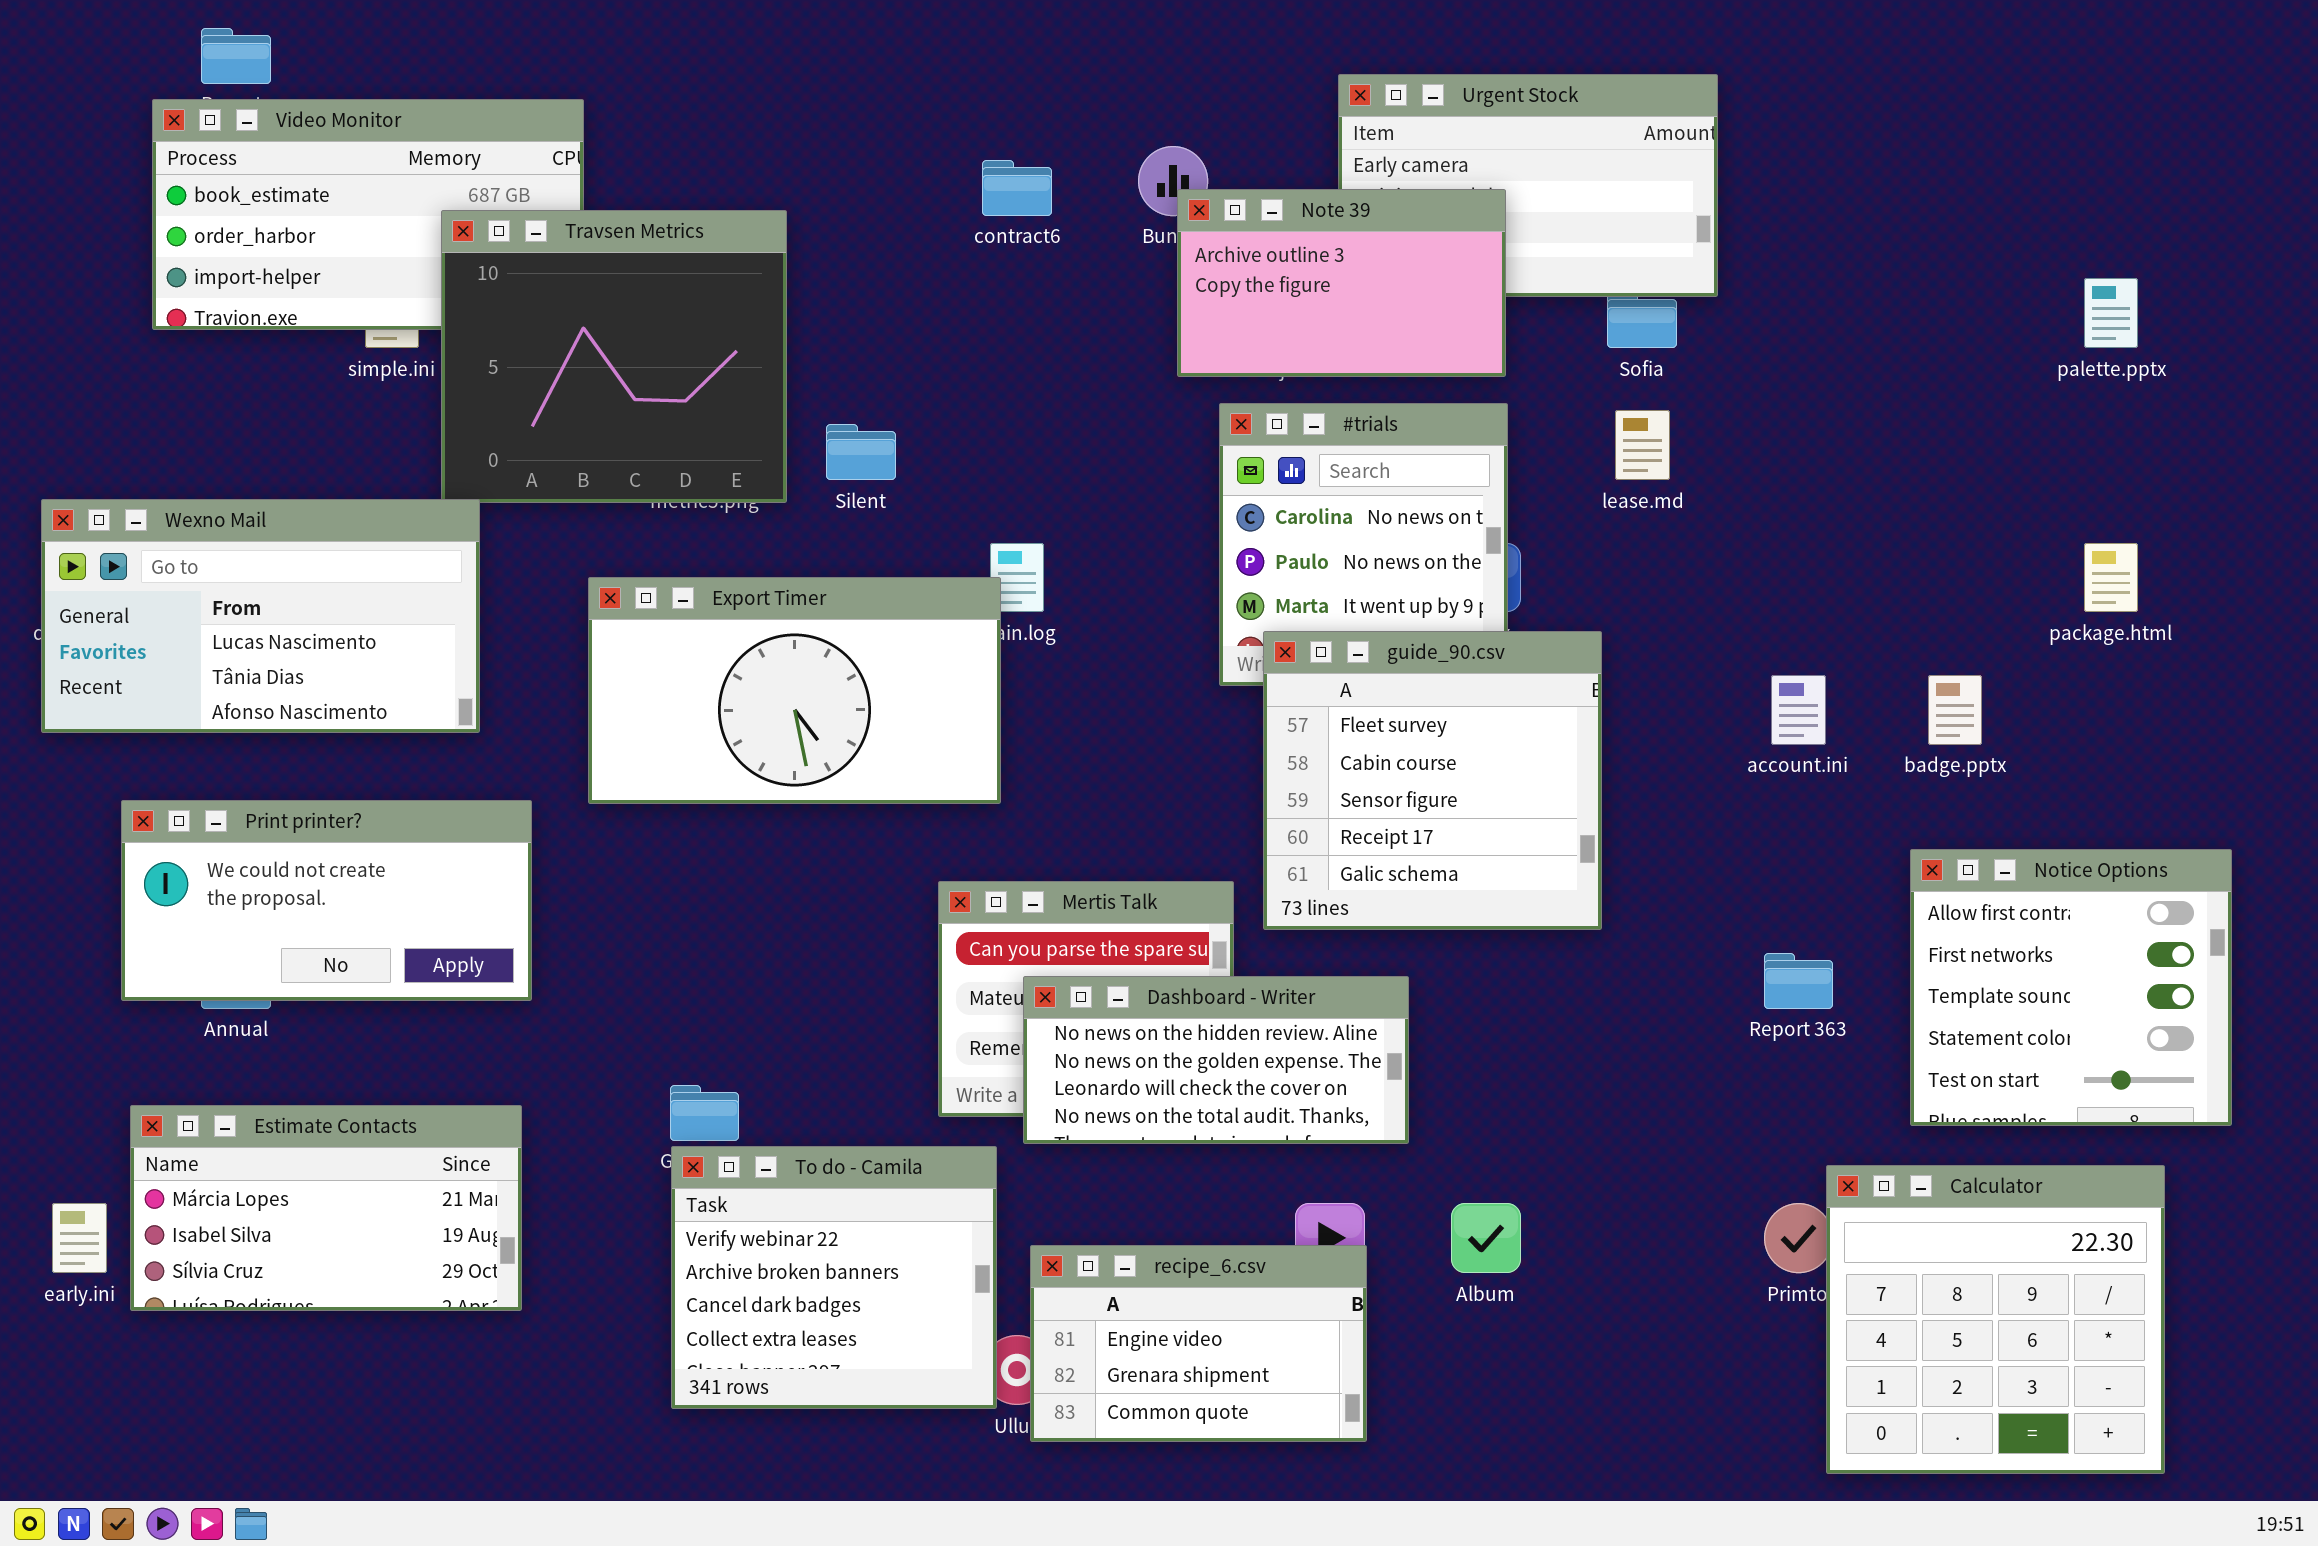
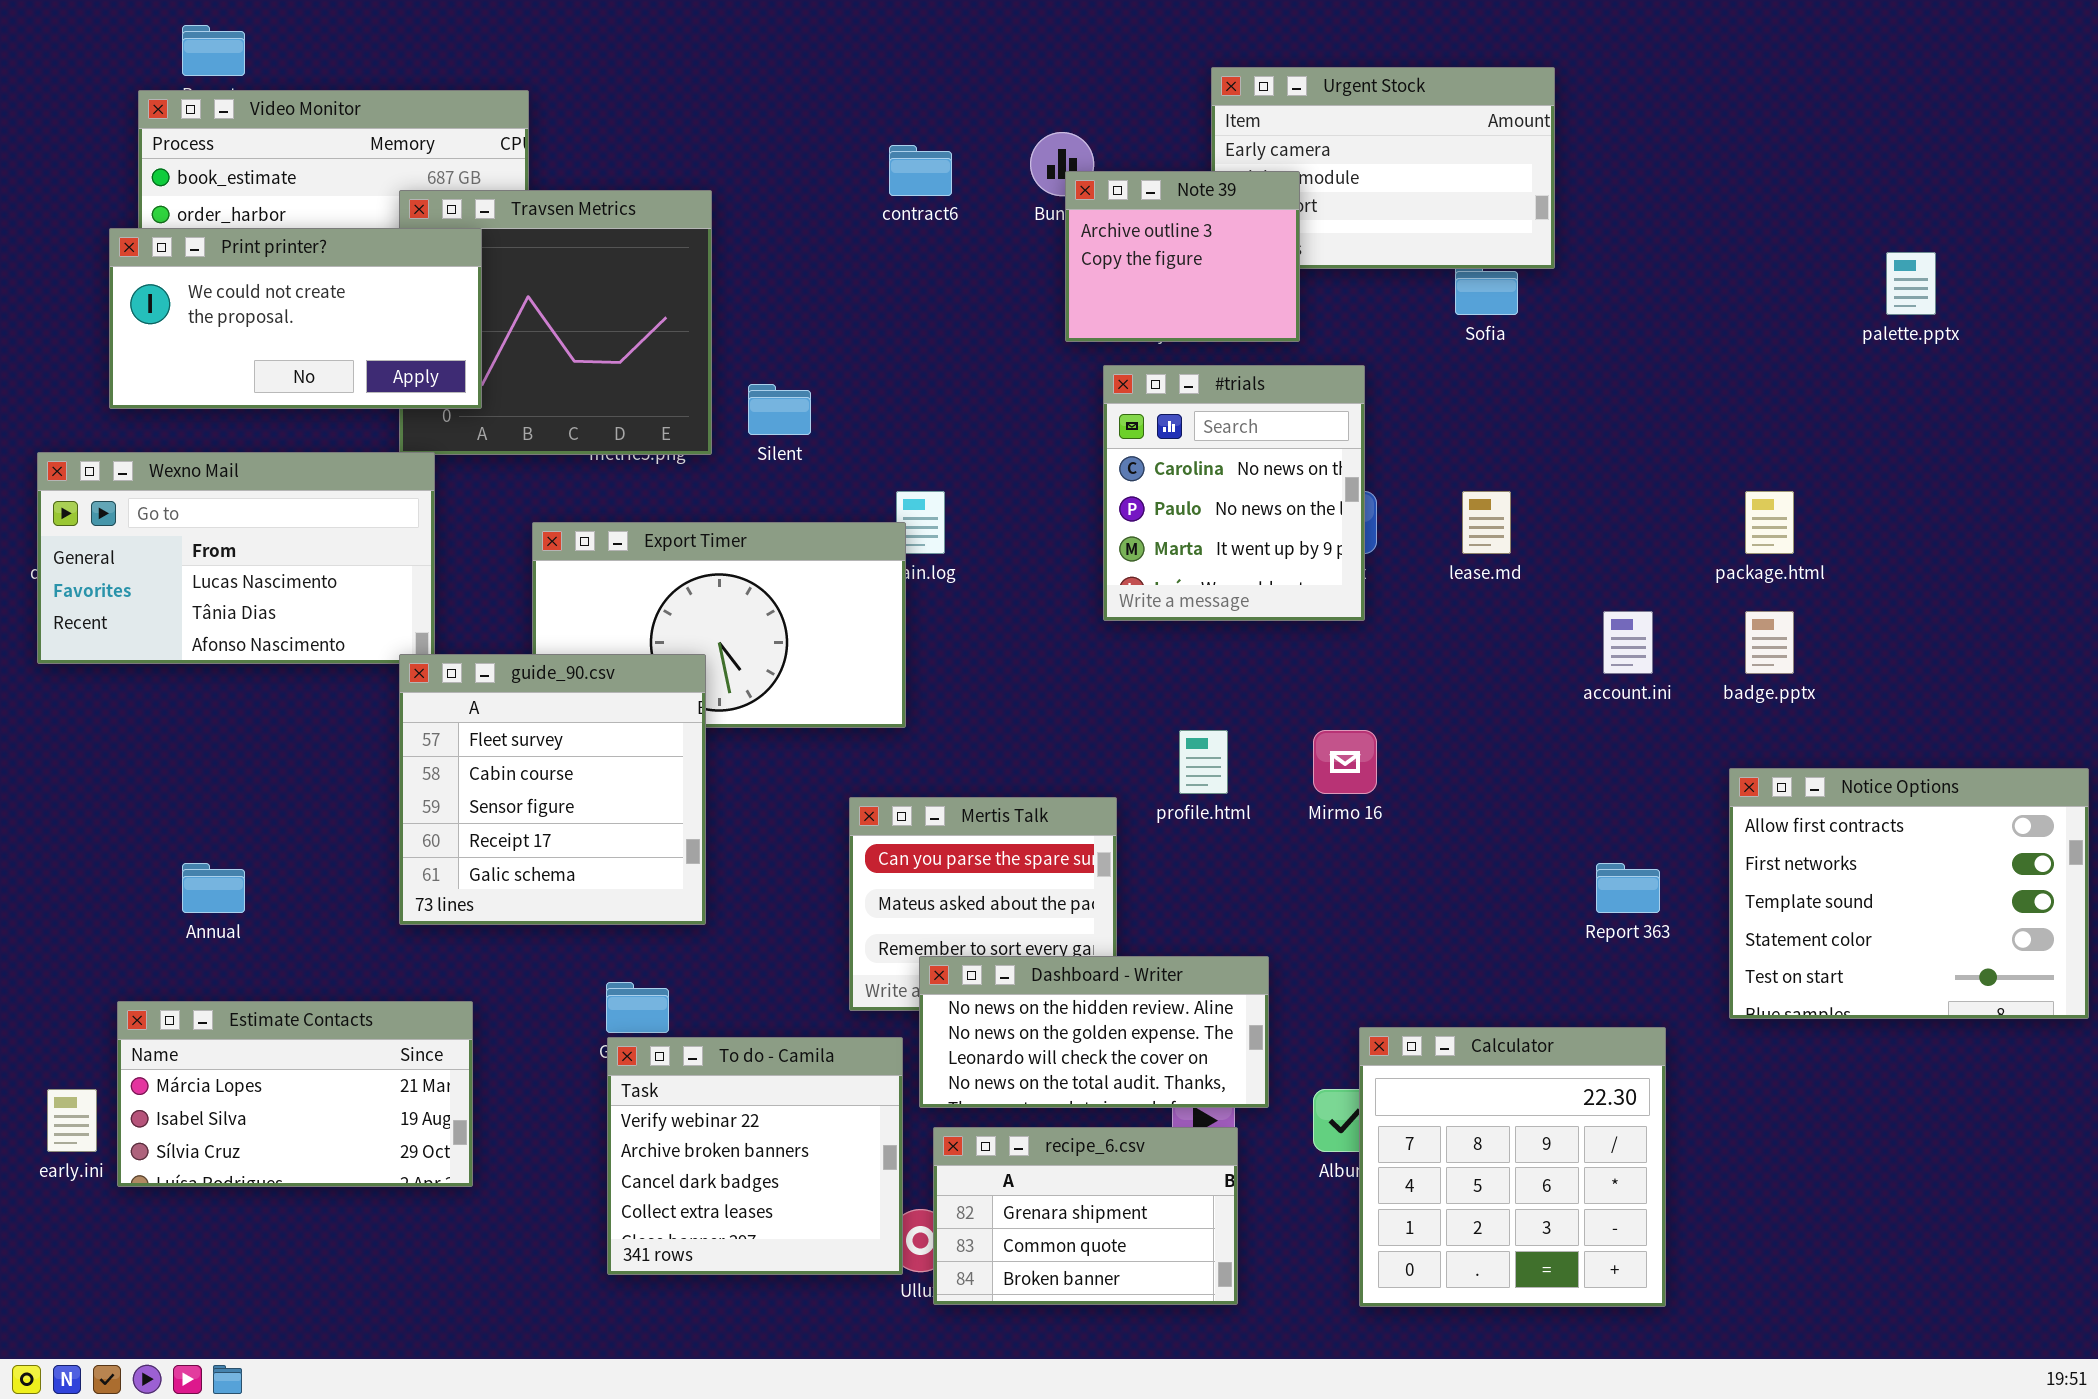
Note 39: [1177,189,1506,377] -> [1065,171,1300,342], resized
lease.md: [1615,410,1670,480] -> [1462,491,1511,554], moved
package.html: [2084,543,2138,612] -> [1745,491,1794,554], moved
guide_90.csv: [1263,631,1602,930] -> [399,654,706,925], moved
Print printer?: [121,800,532,1001] -> [109,228,482,409], moved
Notice Options: [1910,849,2232,1126] -> [1729,768,2089,1019], resized
Dashboard - Writer: [1023,976,1409,1144] -> [919,956,1269,1108], moved
Calculator: [1826,1165,2165,1474] -> [1359,1027,1666,1307], moved
recipe_6.csv: [1030,1245,1367,1442] -> [933,1127,1238,1305], scrolled down 1 row

